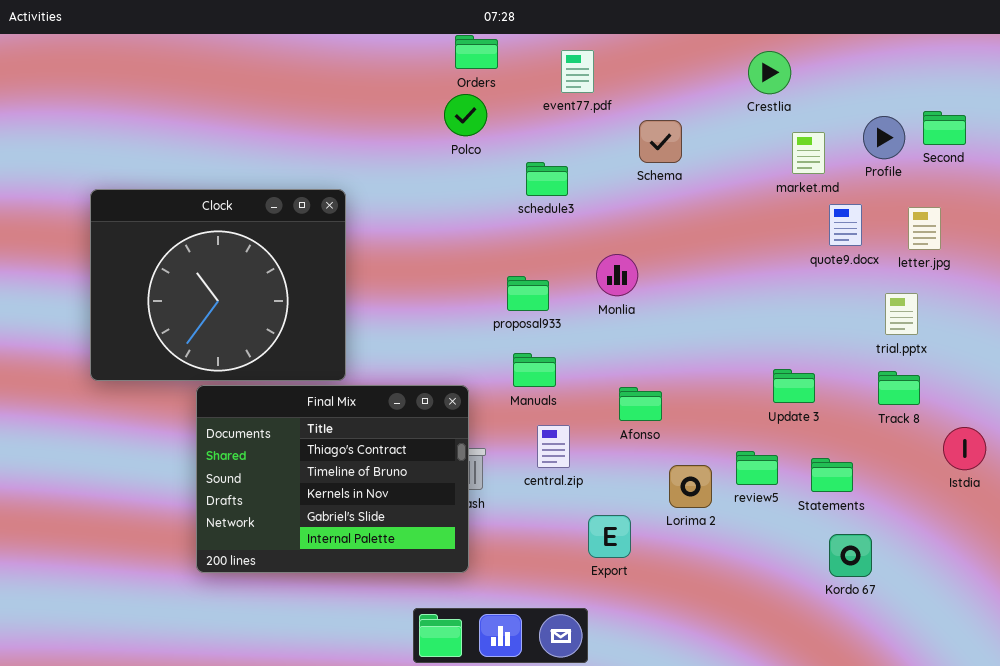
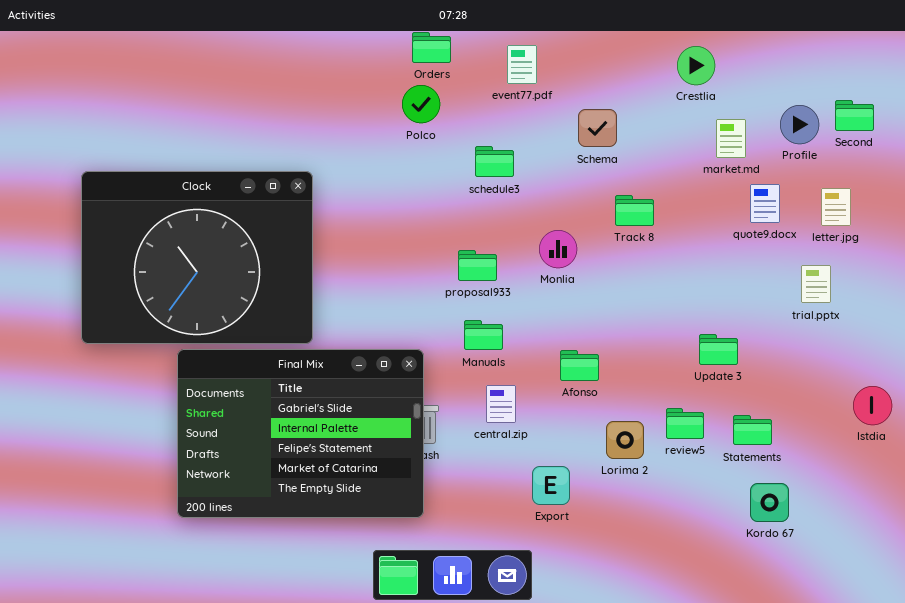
Track 8: [878,371,920,405] -> [615,195,654,226], moved
Final Mix: [196,385,469,573] -> [177,349,424,518], scrolled down 3 rows

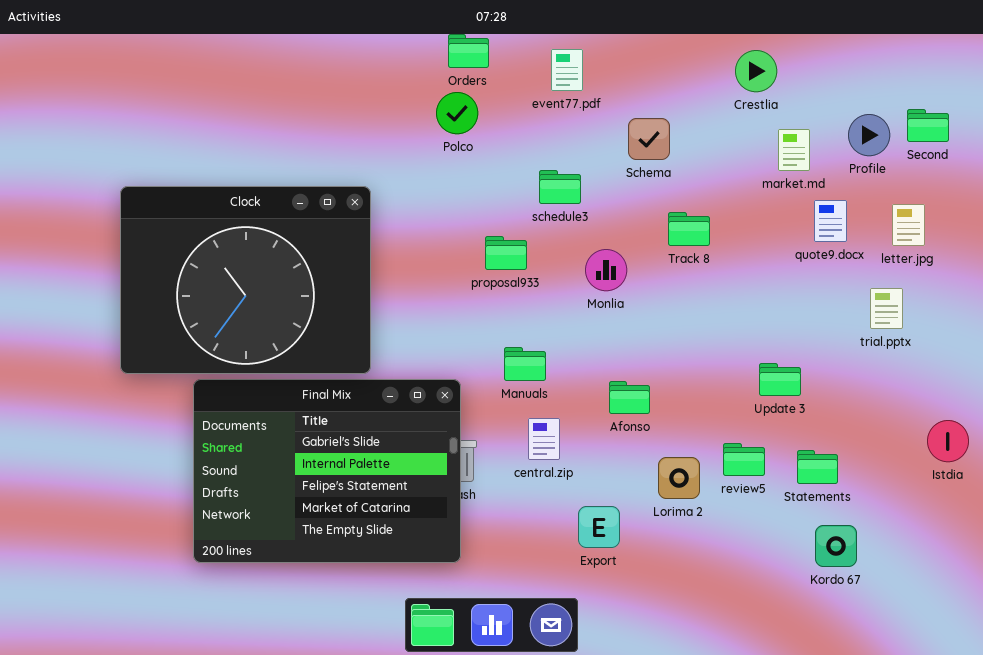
schedule3: [475,146,514,177] -> [539,170,581,204], moved
Clock: [81,171,313,344] -> [120,186,371,374], moved
proposal933: [458,250,497,281] -> [485,236,527,270], moved

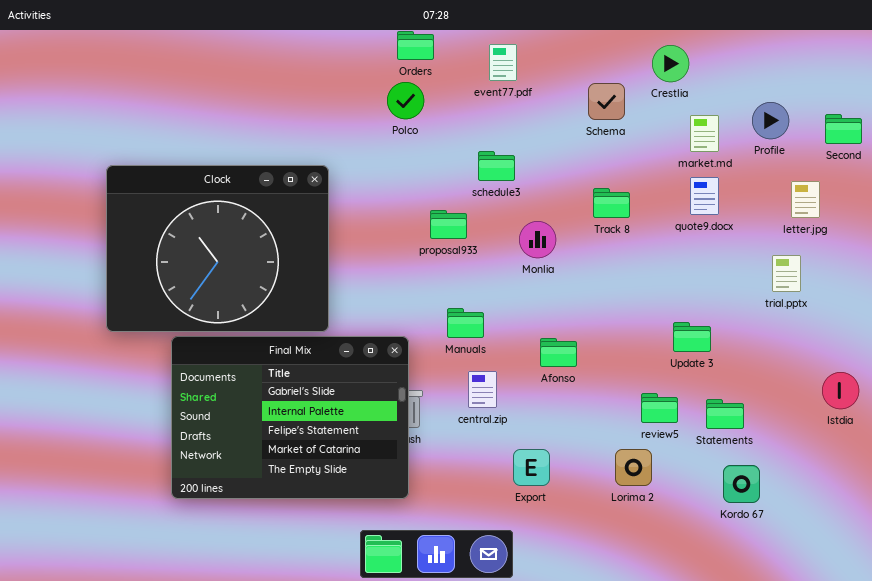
Second: [907,109,949,142] -> [825,114,862,144], moved
Schema: [628,118,670,160] -> [588,83,625,120], moved
quote9.docx: [814,200,847,242] -> [690,177,719,215], moved
Lorima 2: [658,457,700,499] -> [615,449,652,486], moved

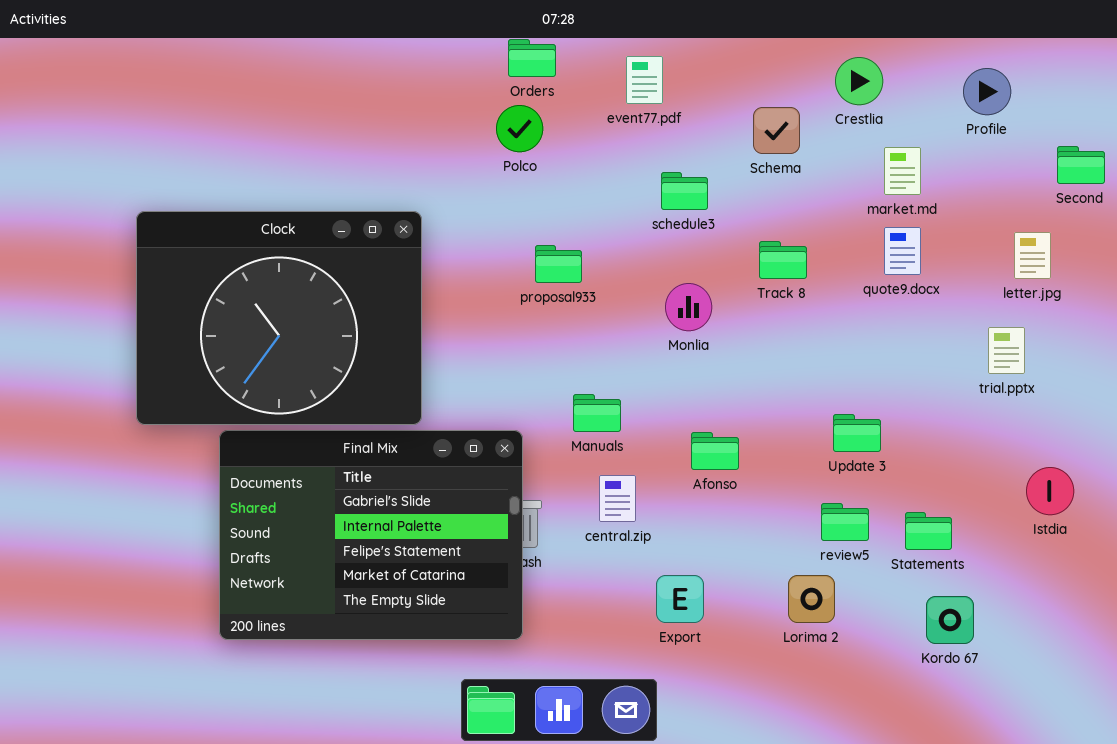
Profile: [752,102,789,139] -> [963,68,1011,115], moved
schedule3: [478,151,515,181] -> [661,172,708,210], moved
proposal933: [430,210,467,239] -> [535,245,582,283], moved
Update 3: [673,322,711,352] -> [833,414,881,452], moved
Istdia: [822,372,859,409] -> [1026,467,1074,515], moved

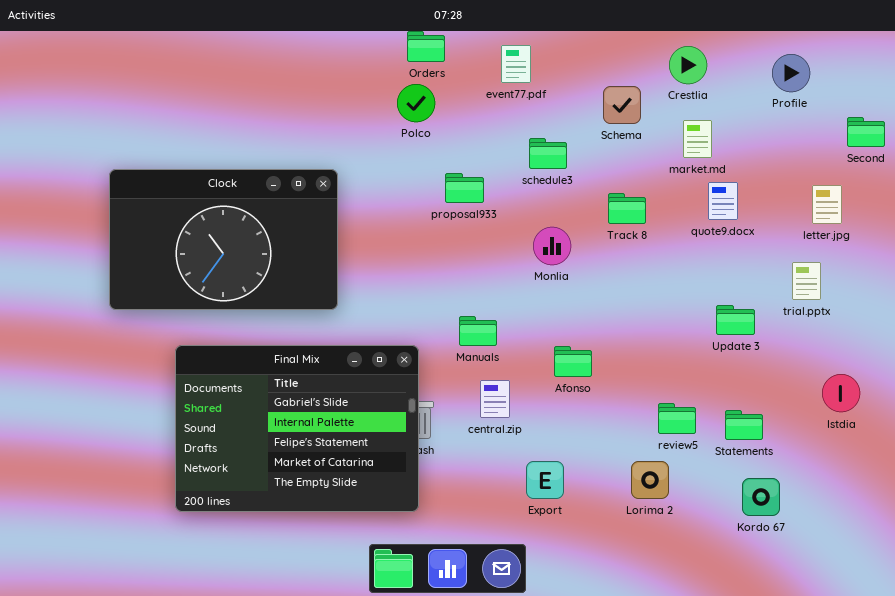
market.md: [884,147,921,195] -> [683,120,712,158], moved
Clock: [136,211,422,425] -> [109,169,338,310], resized
proposal933: [535,245,582,283] -> [445,173,484,203], moved
Update 3: [833,414,881,452] -> [716,305,755,335], moved

